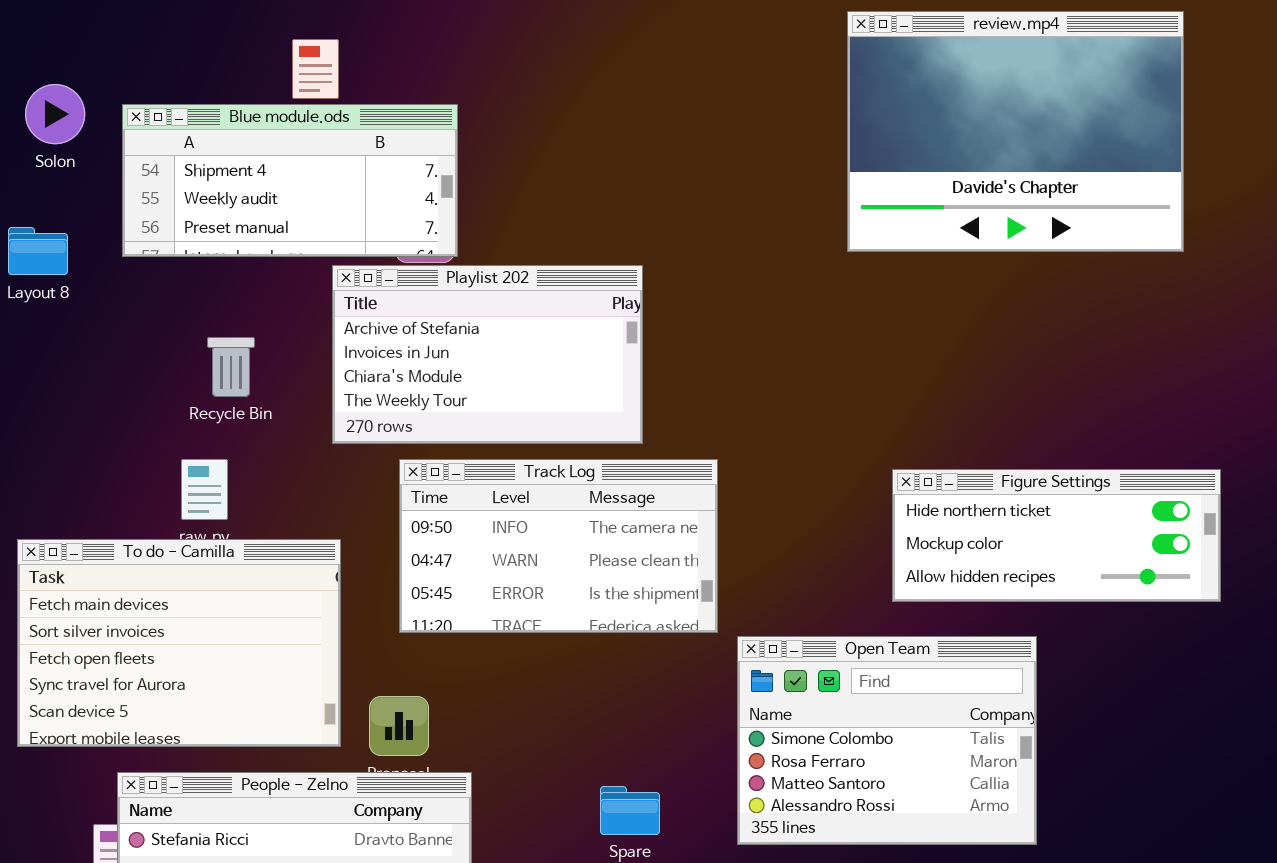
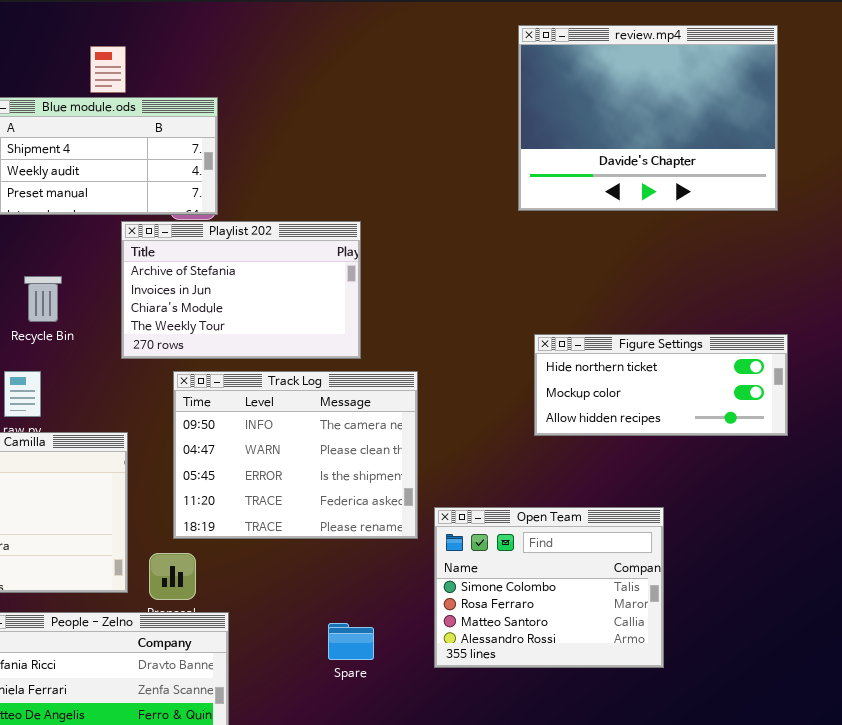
Track Log: [399,459,718,633] -> [173,371,418,539], resized
Figure Settings: [892,469,1221,602] -> [534,334,788,436], moved

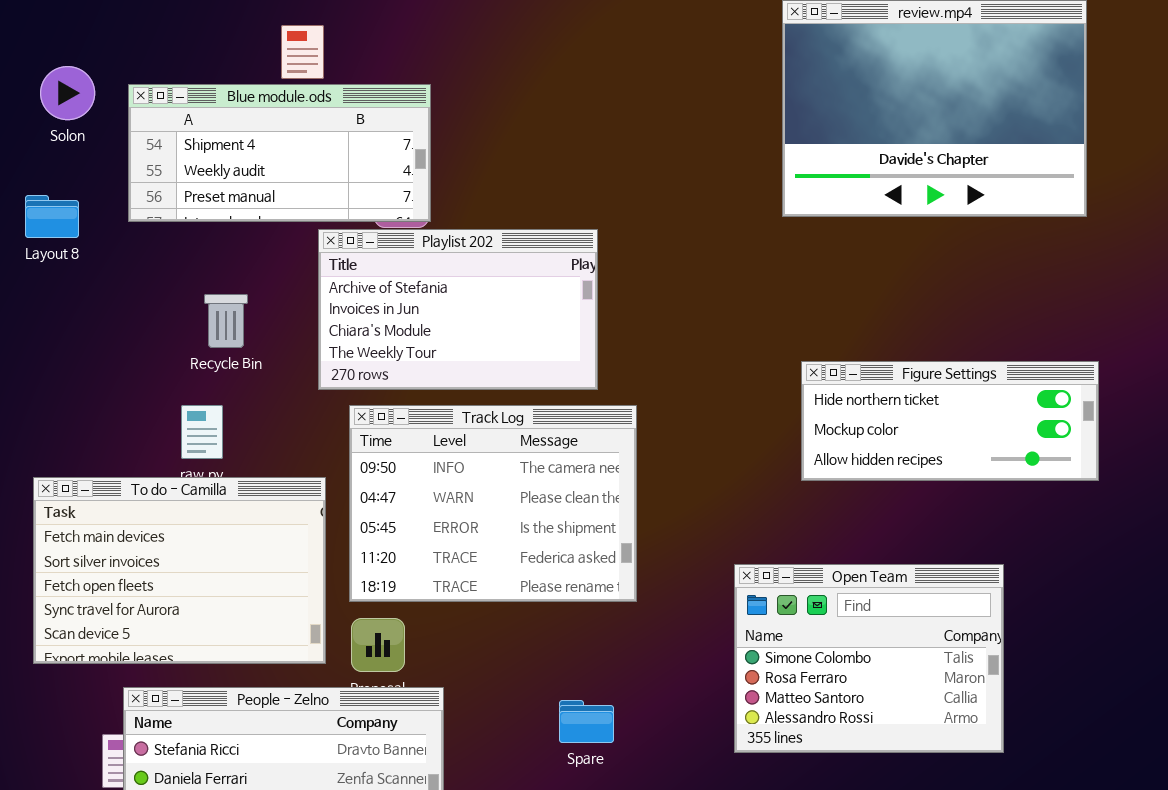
Track Log: [173,371,418,539] -> [349,405,637,602], moved
Open Team: [434,507,664,668] -> [734,564,1004,753], moved

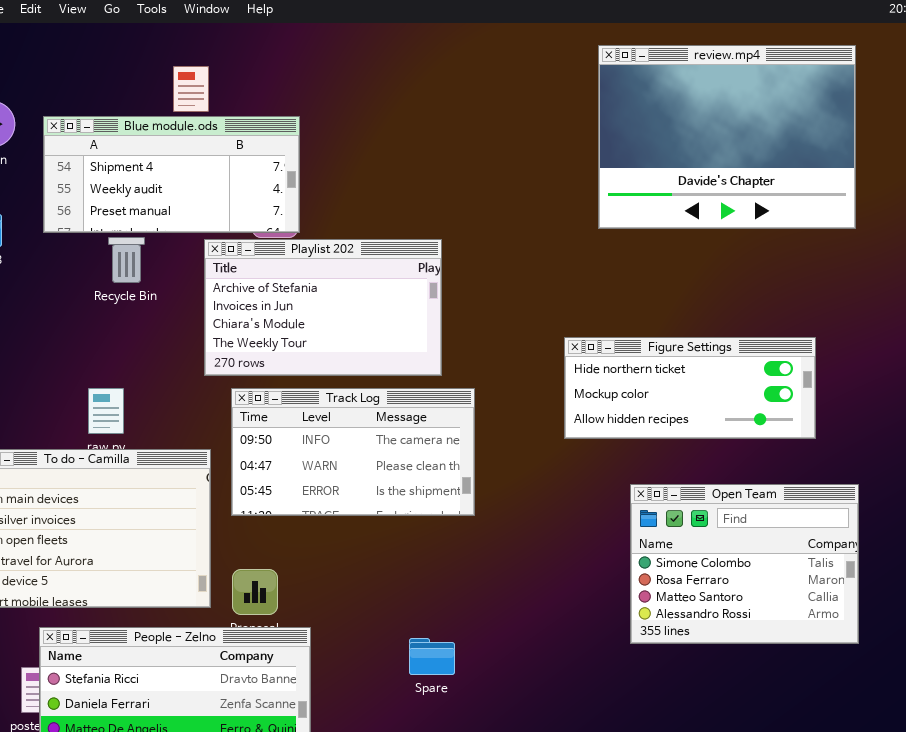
Recycle Bin: [204,294,248,348] -> [108,237,145,283], moved
Figure Settings: [801,361,1099,481] -> [564,337,816,439], moved
Track Log: [349,405,637,602] -> [231,388,475,516], resized
Open Team: [734,564,1004,753] -> [630,484,859,644], moved

